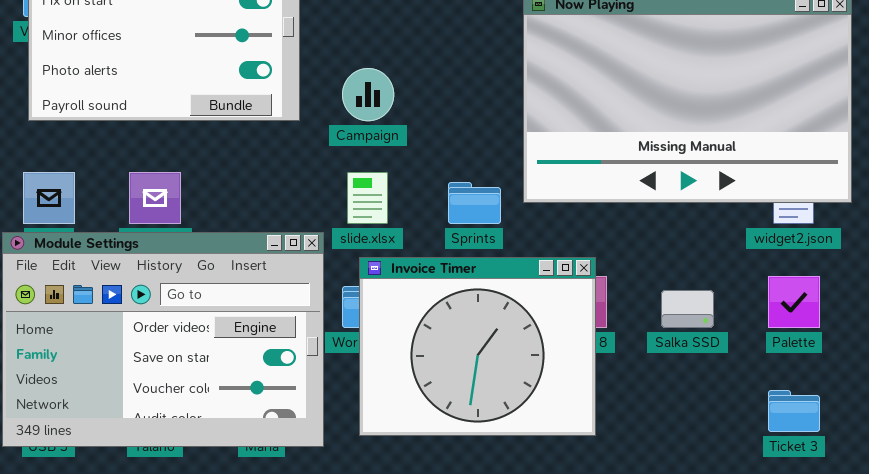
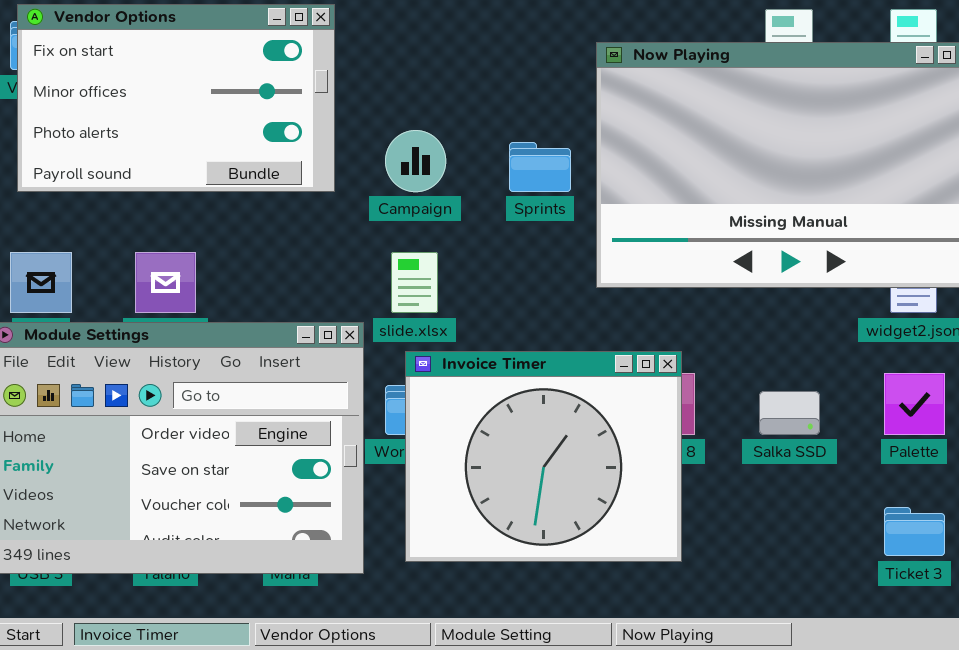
Sprints: [448,182,501,224] -> [509,142,571,192], moved

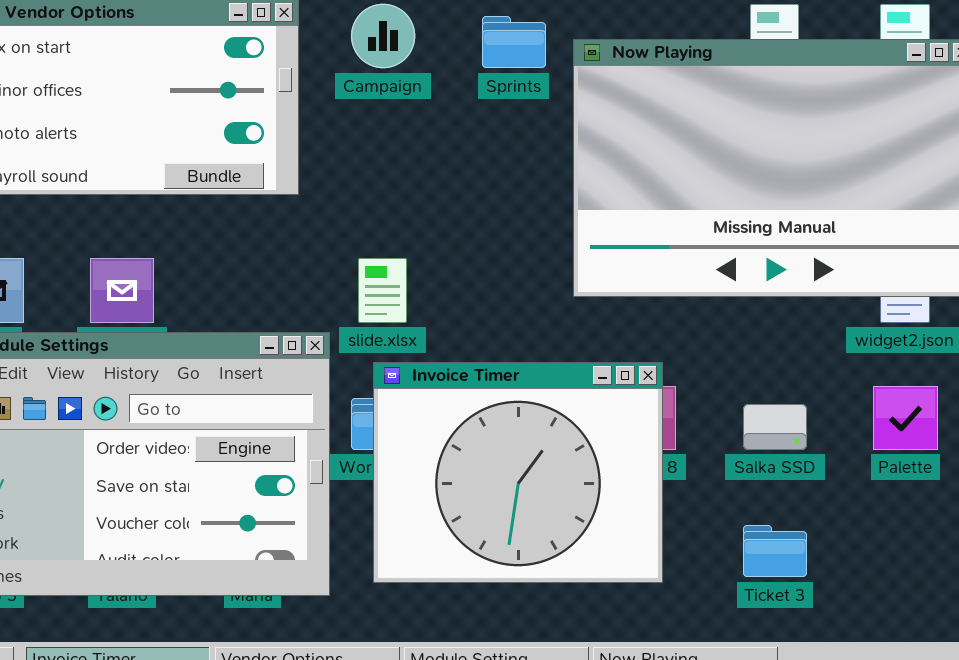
Campaign: [385,130,446,192] -> [351,4,415,68], moved
Sprints: [509,142,571,192] -> [482,16,546,68], moved
Ticket 3: [884,507,945,556] -> [743,525,807,577], moved

